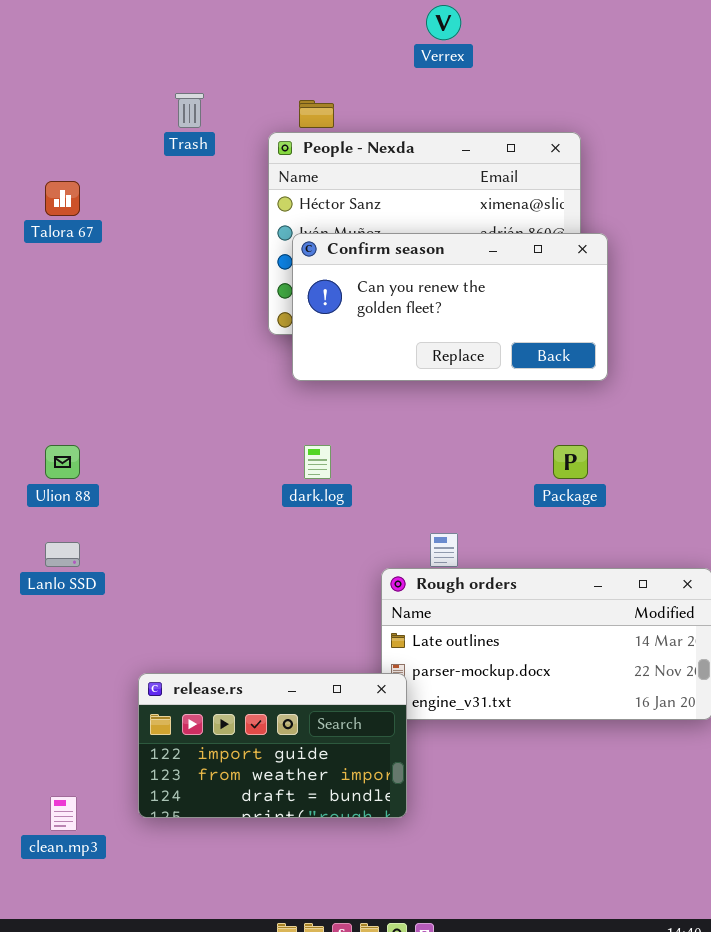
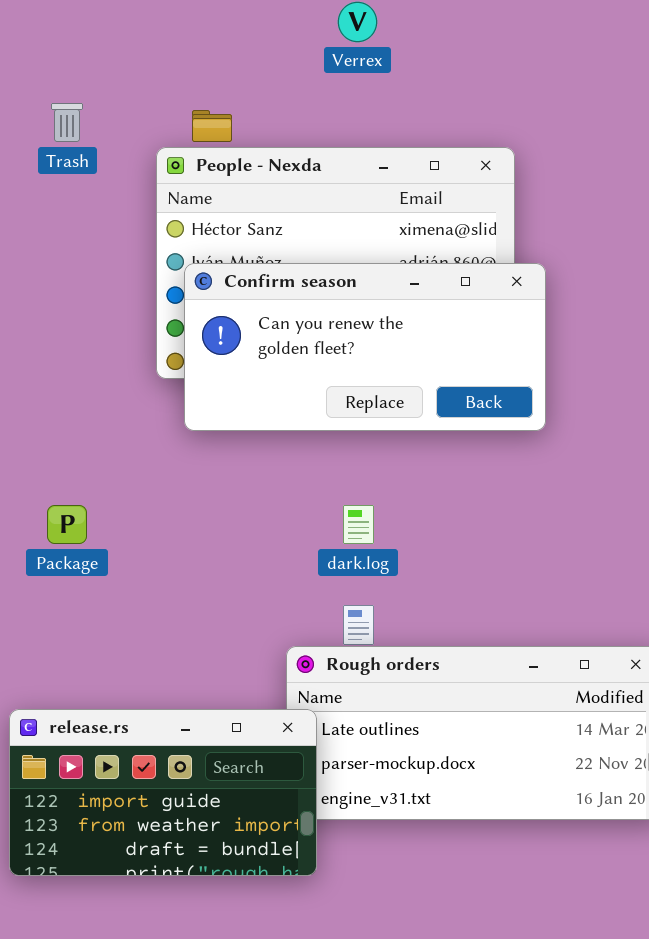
dark.log: [304,445,331,479] -> [343,505,374,544], moved
Package: [553,445,588,479] -> [47,505,87,544], moved
release.rs: [138,673,407,818] -> [9,709,317,876], moved

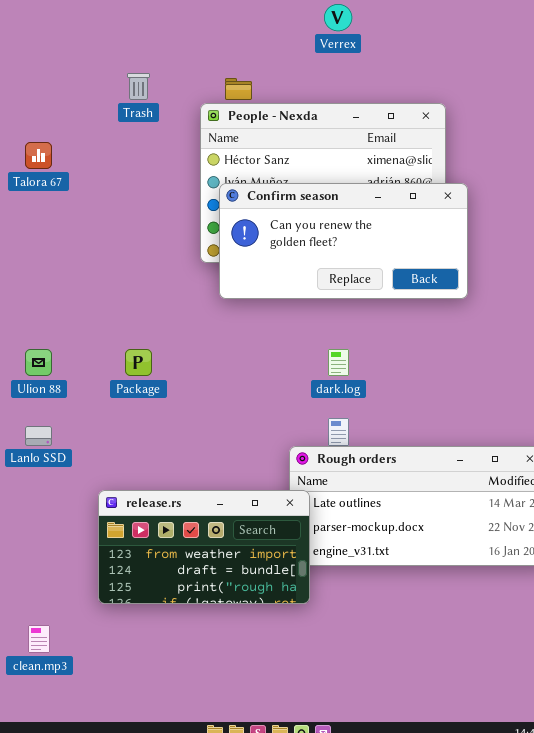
release.rs: [9,709,317,876] -> [98,490,310,604], scrolled down 1 row

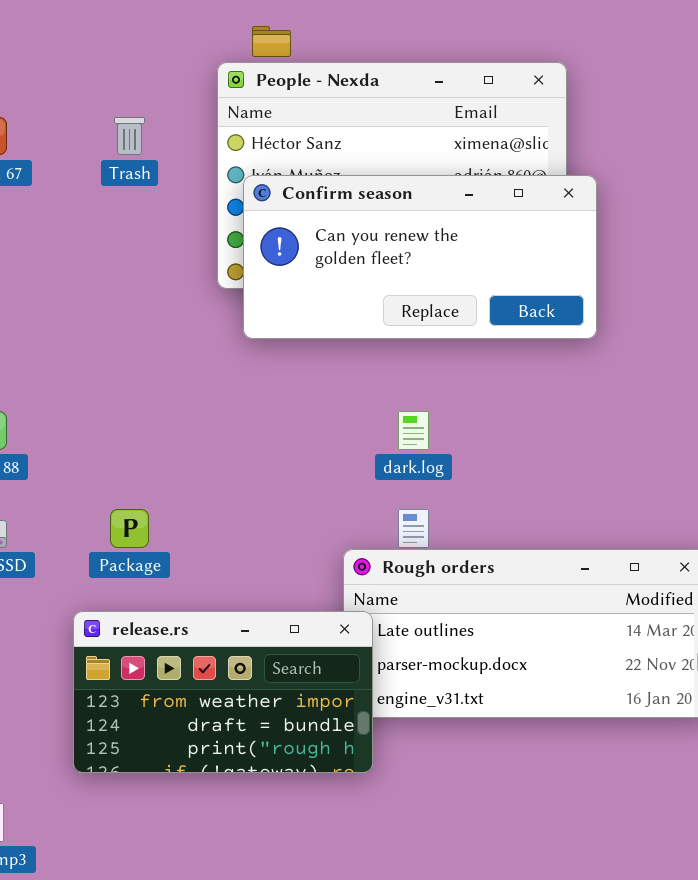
Trash: [127,73,150,100] -> [114,117,145,155], moved
Package: [125,349,152,376] -> [110,509,149,548], moved

